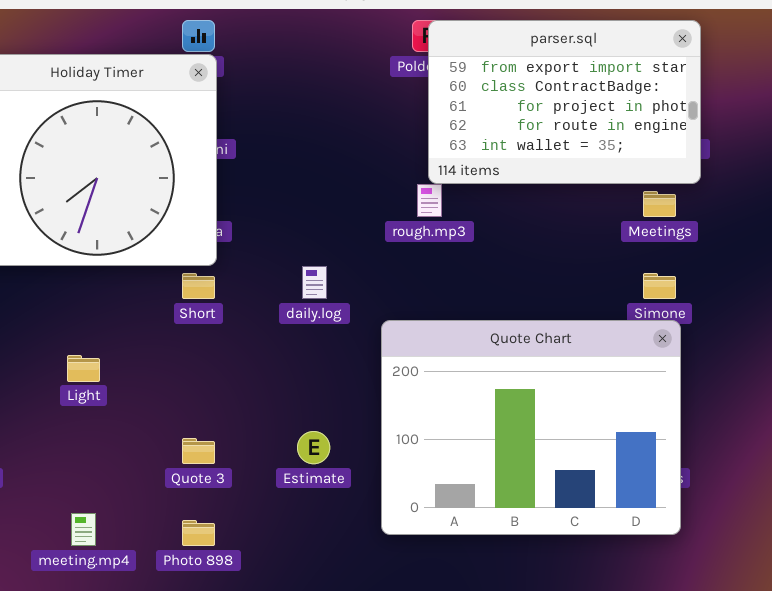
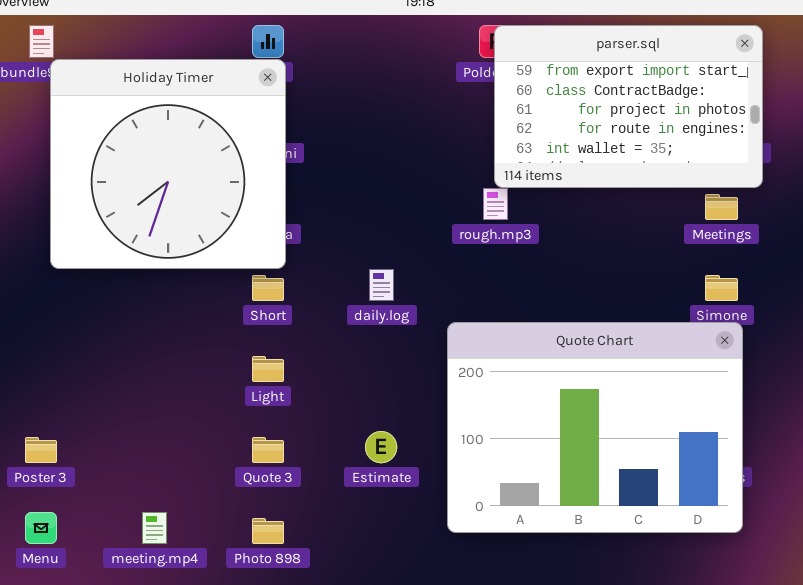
Light: [67,355,100,382] -> [252,356,284,382], moved

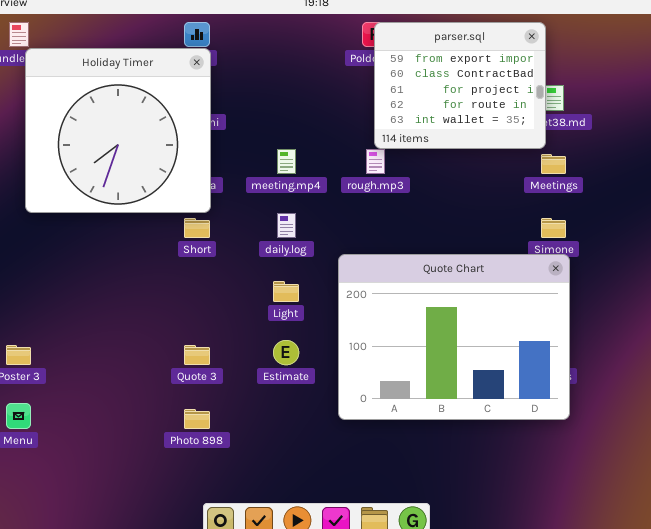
parser.sql: [494,25,763,188] -> [374,22,546,149], resized
Light: [252,356,284,382] -> [273,281,299,302], moved
meeting.mp4: [142,512,167,544] -> [277,149,296,174], moved

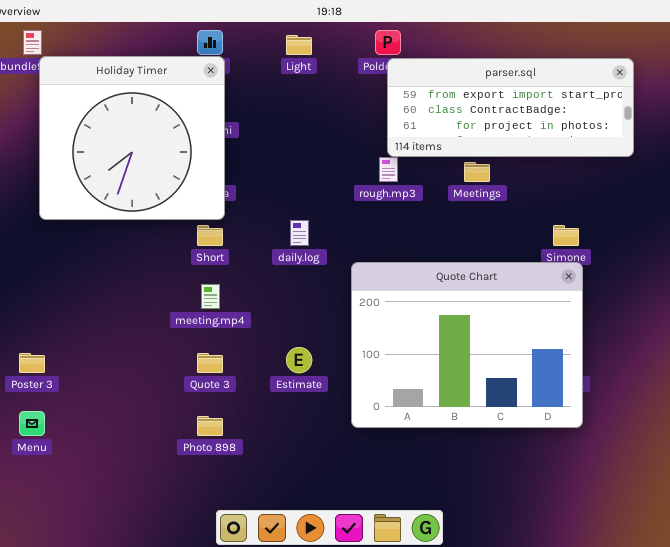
parser.sql: [374,22,546,149] -> [387,58,634,157], resized
meeting.mp4: [277,149,296,174] -> [201,284,220,309], moved
Meetings: [541,154,566,174] -> [464,162,490,182], moved
Light: [273,281,299,302] -> [286,35,312,55], moved

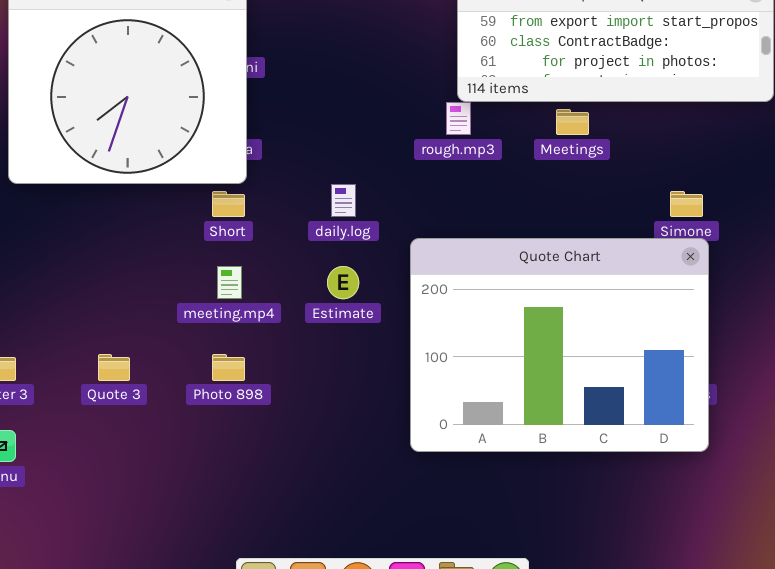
Estimate: [286,347,312,373] -> [327,266,359,299], moved
Quote 3: [197,353,223,373] -> [98,354,130,381], moved
Photo 898: [197,416,223,436] -> [212,354,245,381], moved

